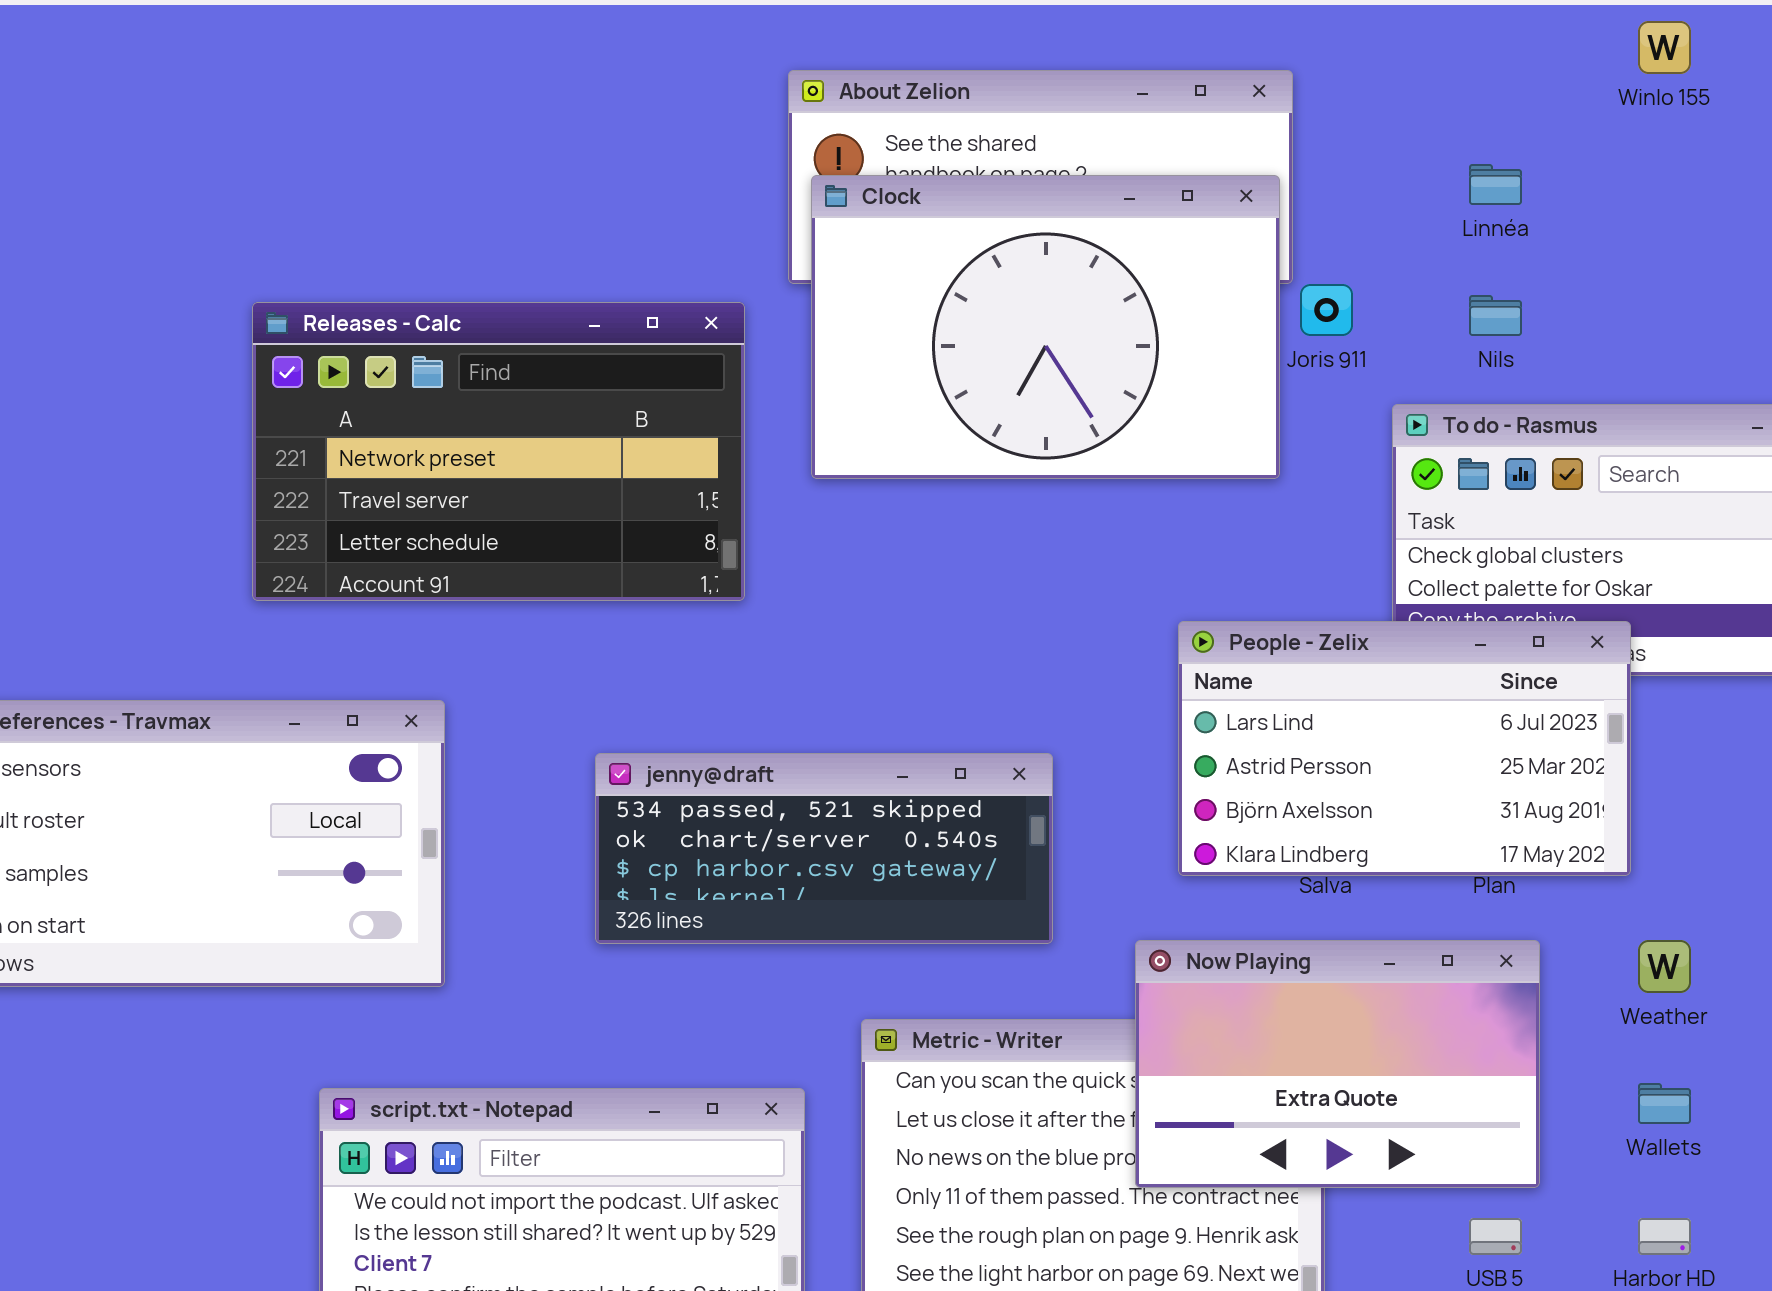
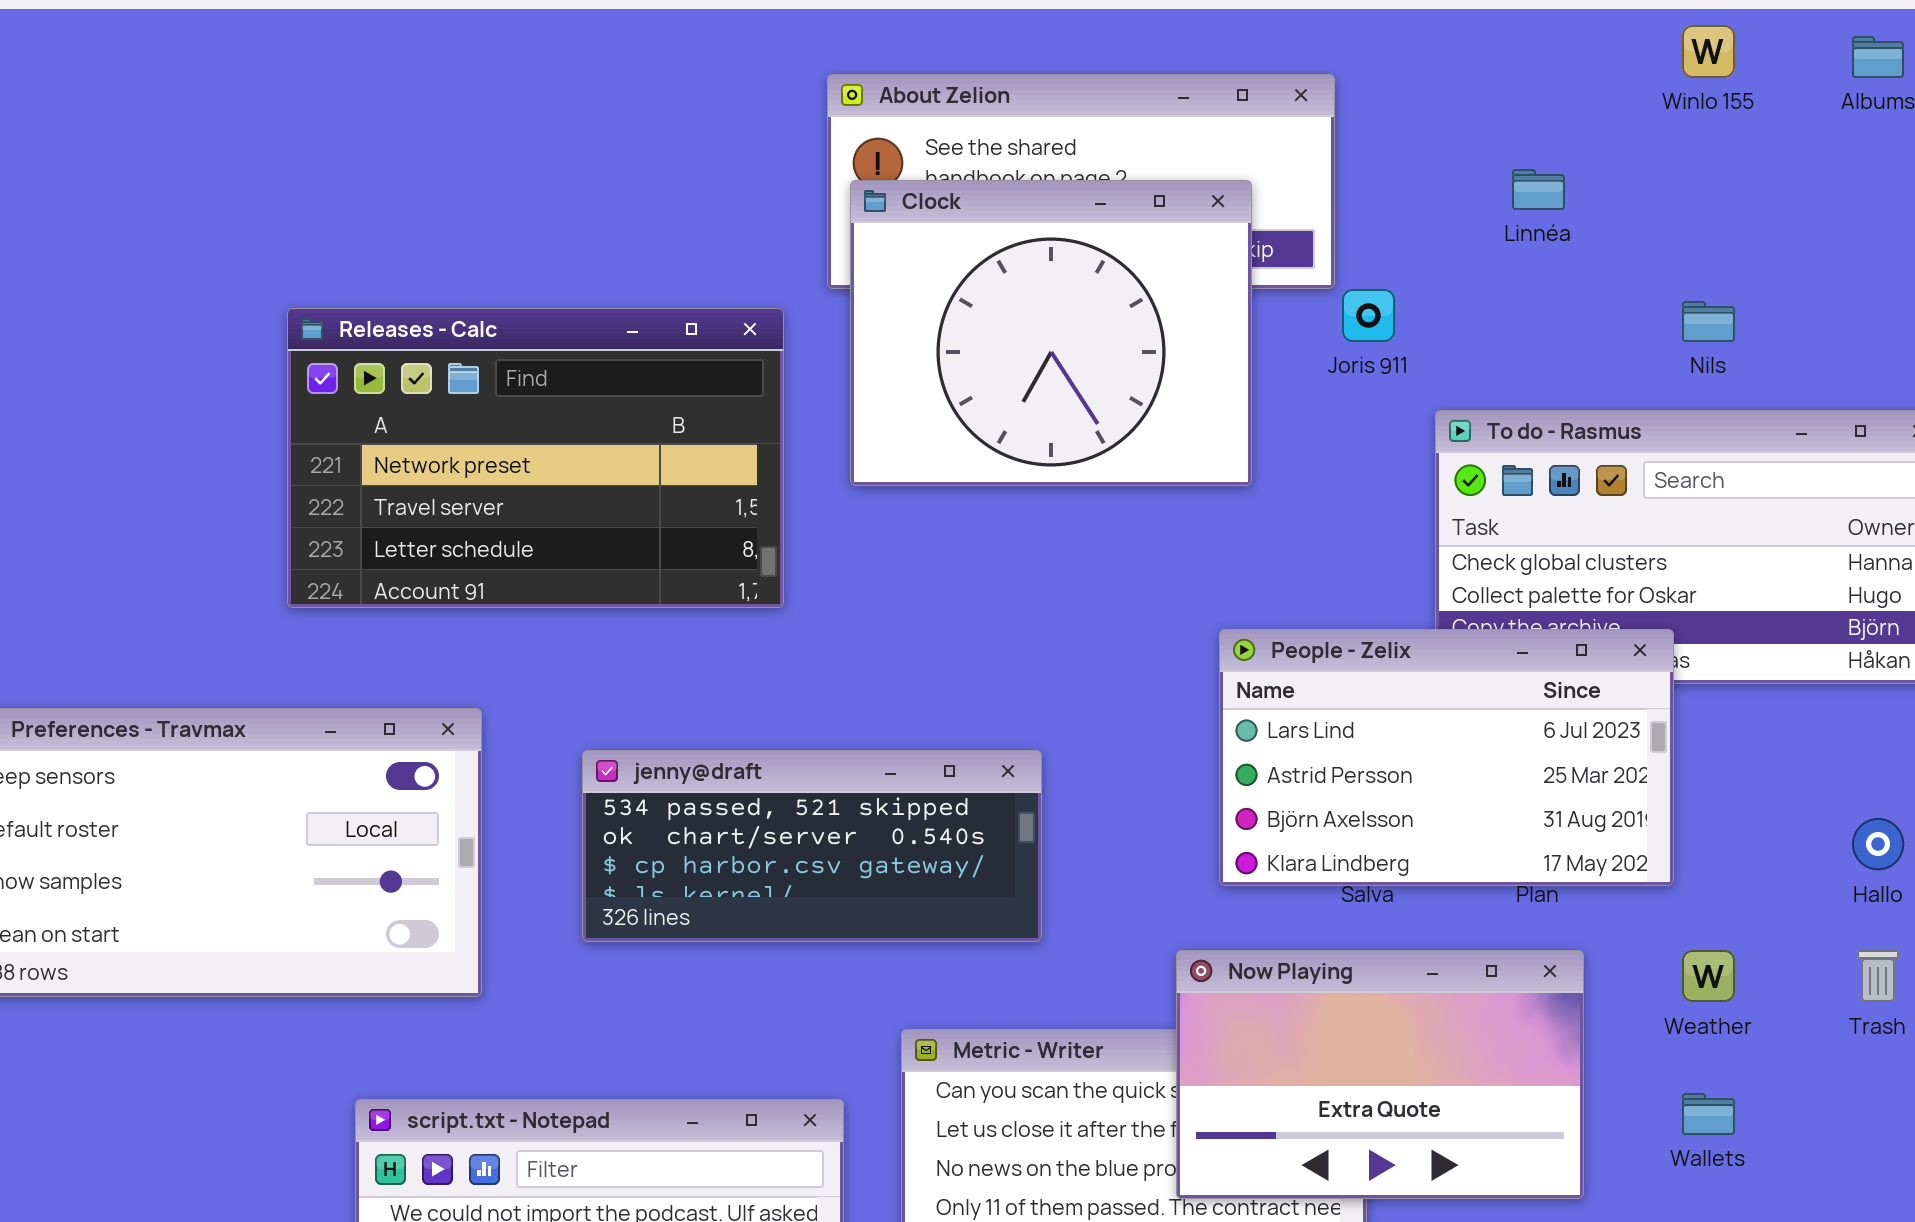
Clock: [811,175,1280,479] -> [850,180,1252,486], resized
Nils: [1469,295,1522,336] -> [1682,301,1735,342], moved
jenny@draft: [595,753,1053,944] -> [582,750,1042,942], moved

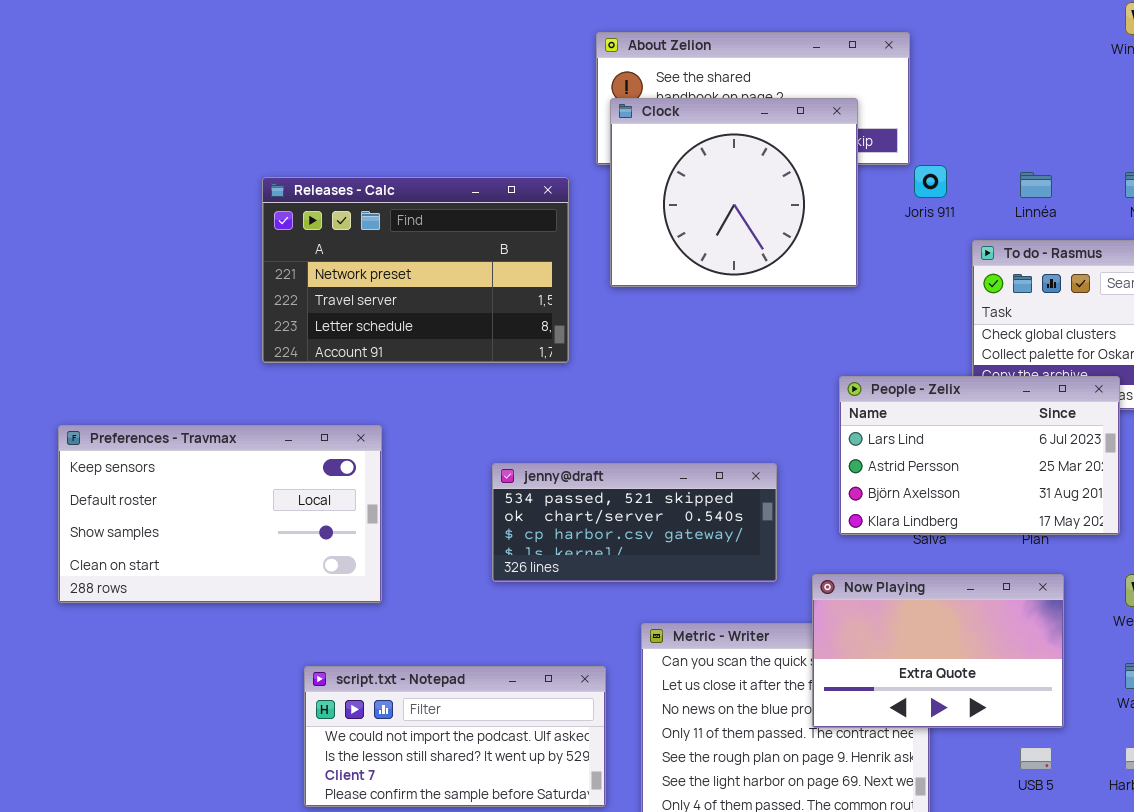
Linnéa: [1512,169,1565,210] -> [1020,172,1052,198], moved
jenny@draft: [582,750,1042,942] -> [492,463,777,582], moved

